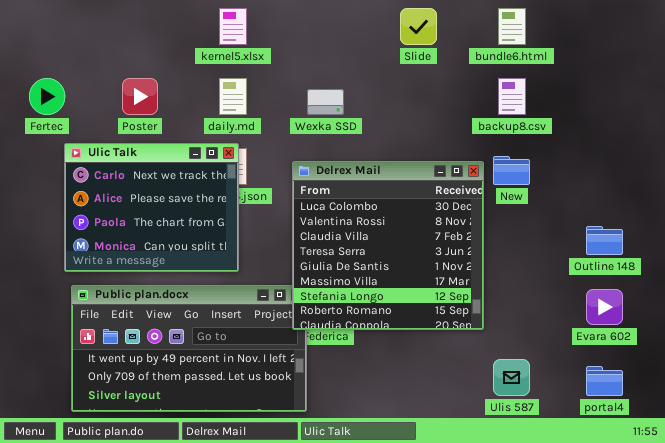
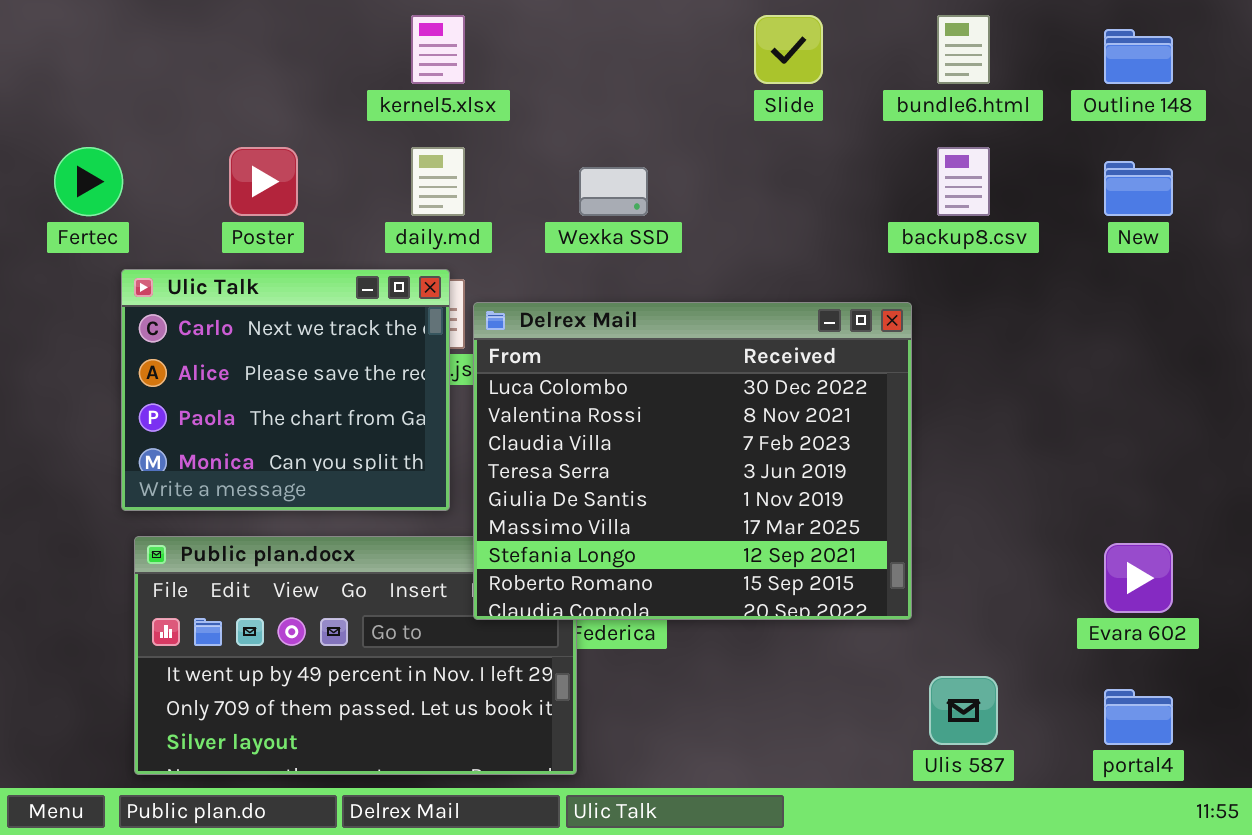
New: [493,156,530,185] -> [1104,161,1173,216], moved
Delrex Mail: [292,161,484,330] -> [473,302,912,620], resized
Outline 148: [586,226,623,255] -> [1104,29,1173,84], moved

